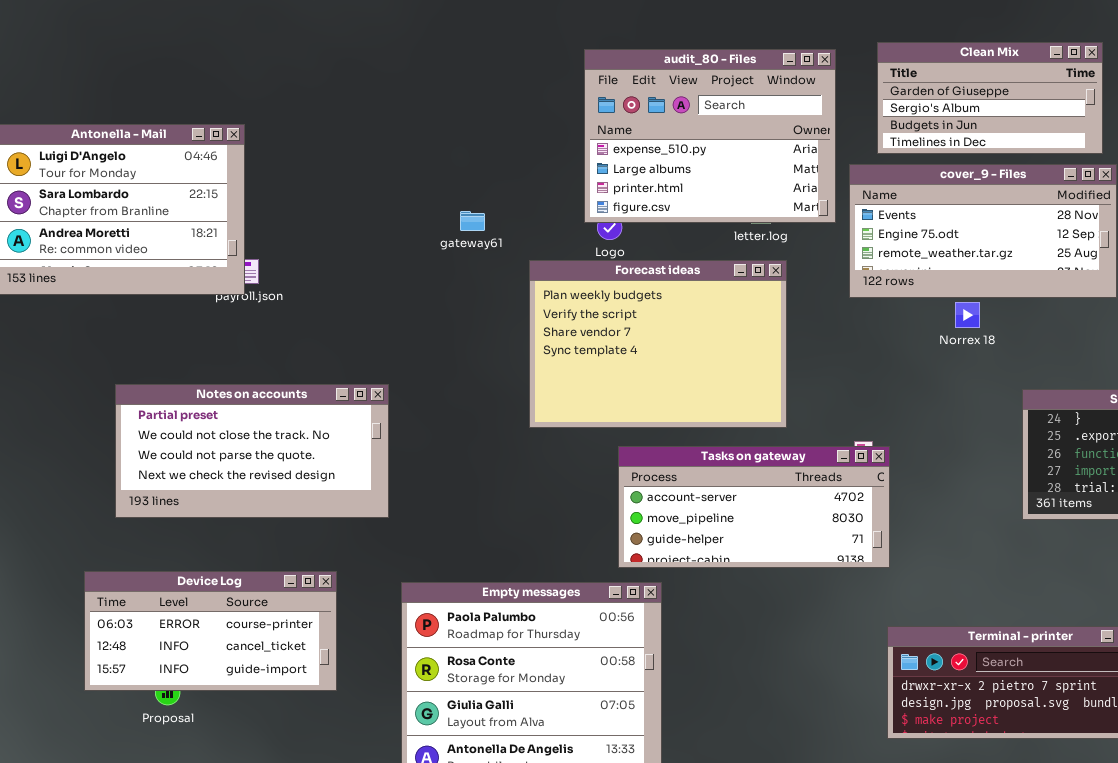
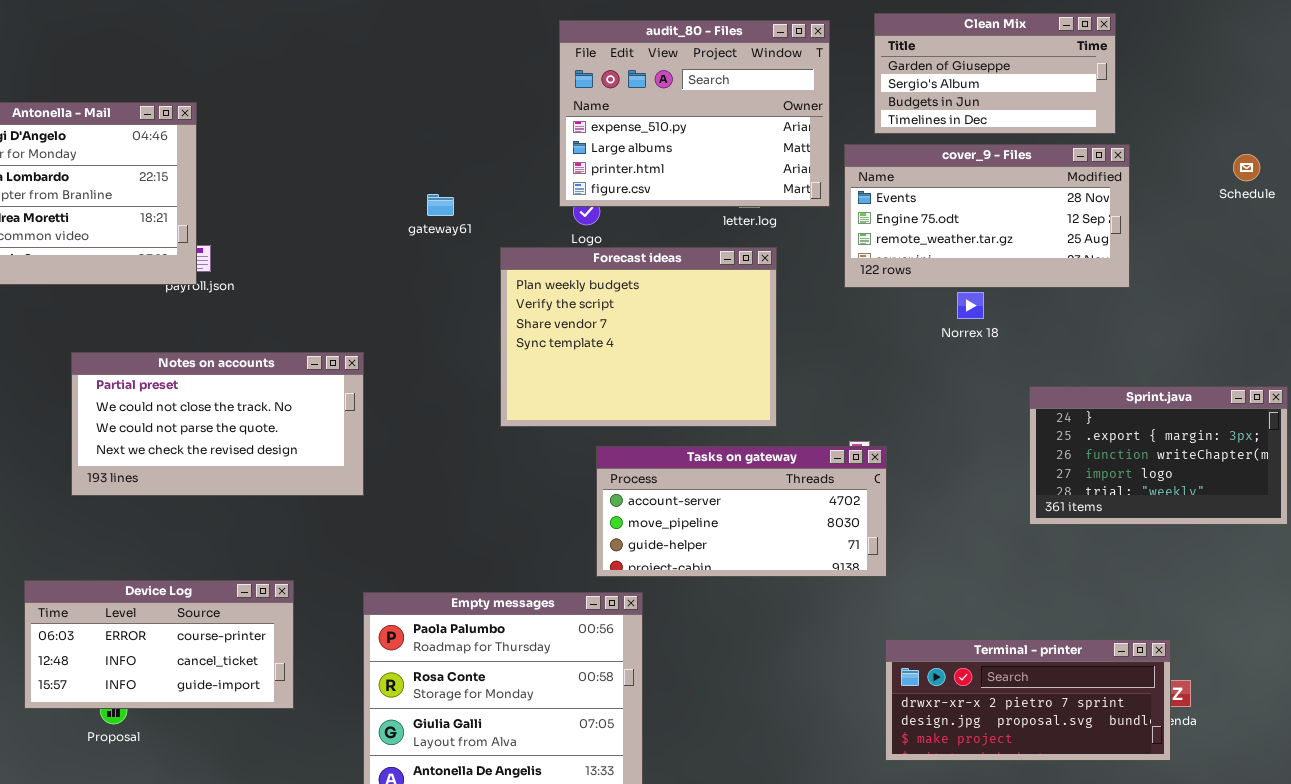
Notes on accounts: [115,384,389,518] -> [71,352,364,496], moved

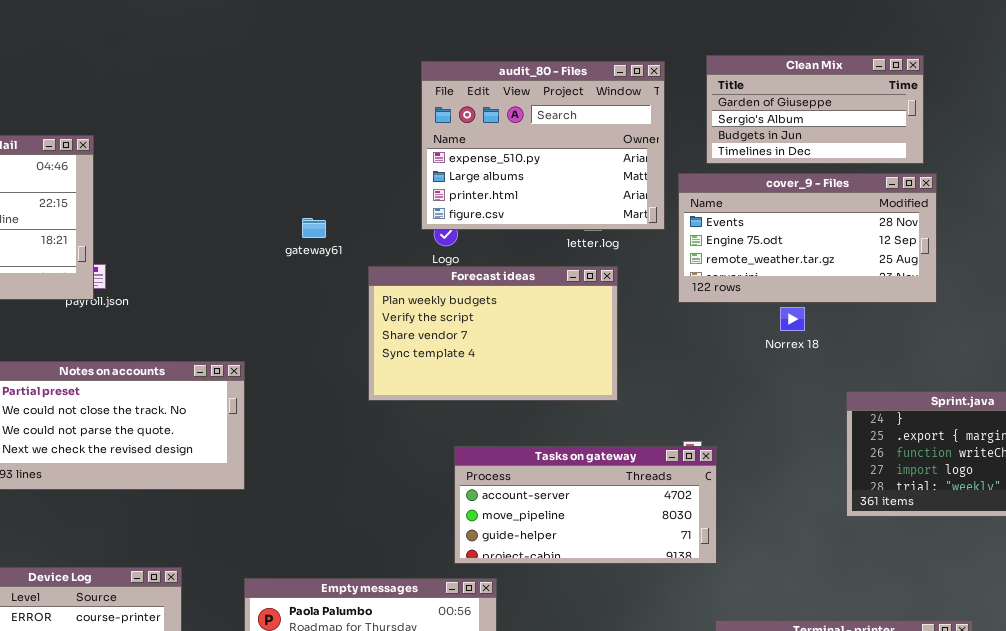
Forecast ideas: [500,247,777,427] -> [368,266,618,401], resized

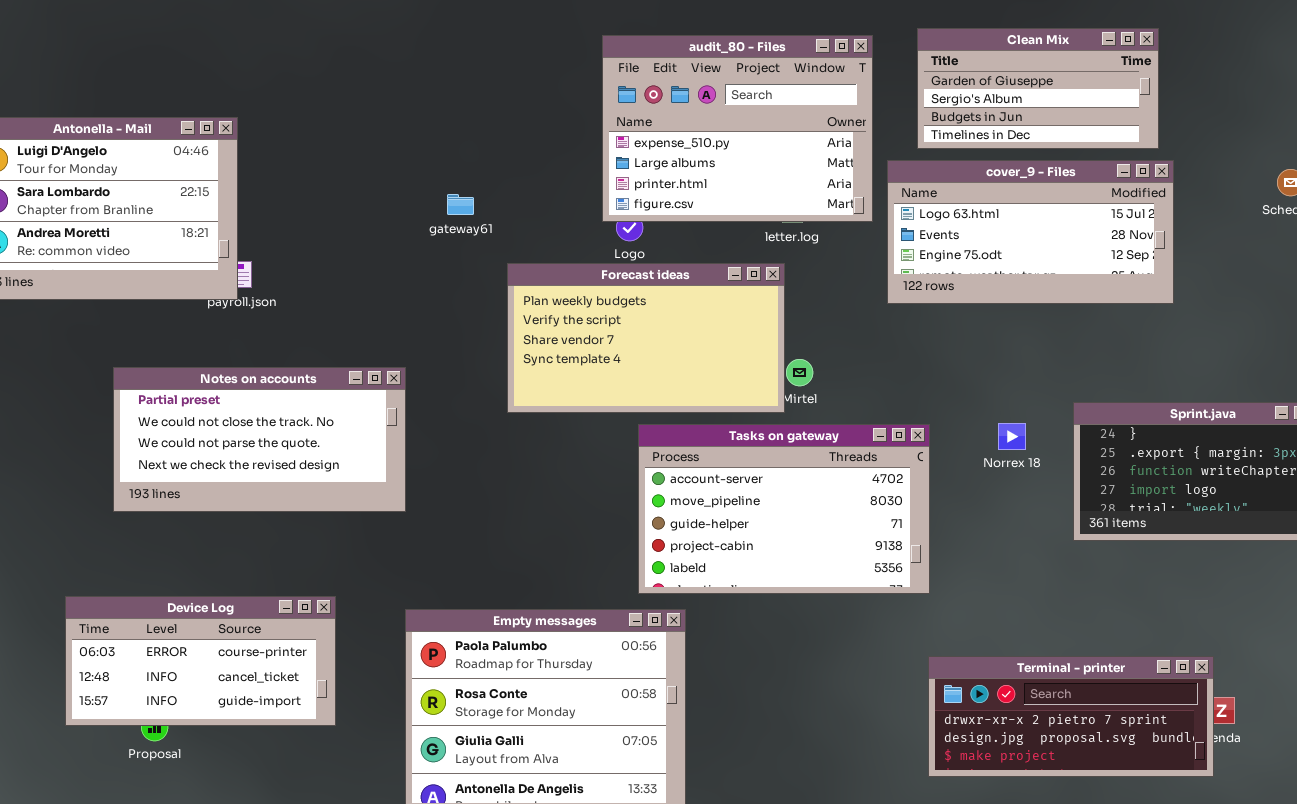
cover_9 - Files: [678,173,937,303] -> [887,160,1174,304], scrolled up 1 row
gateway61: [302,218,326,238] -> [447,194,474,215], moved
Forecast ideas: [368,266,618,401] -> [507,263,785,413], moved
Norrex 18: [780,307,805,331] -> [998,423,1026,450], moved
Tasks on gateway: [454,446,717,564] -> [638,424,930,594], resized

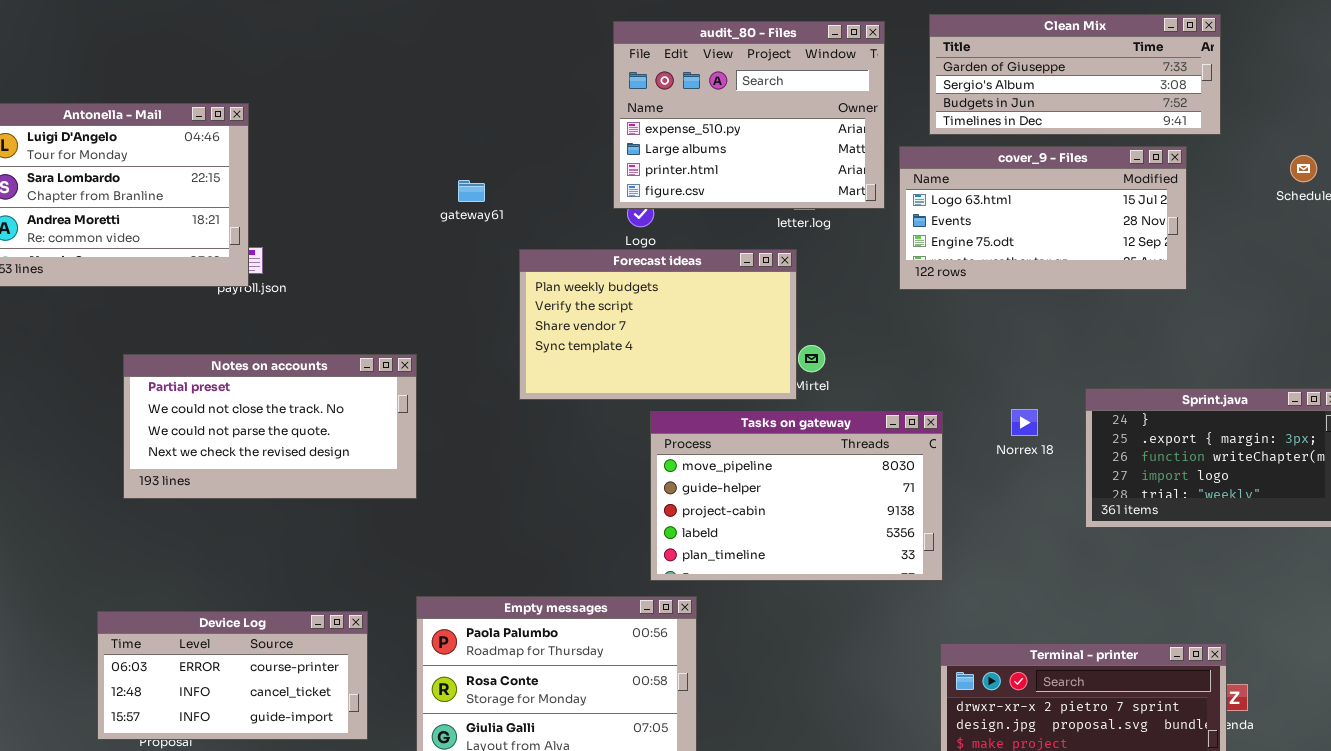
Clean Mix: [917,28,1159,149] -> [929,14,1221,135], resized
Tasks on gateway: [638,424,930,594] -> [650,411,943,581], scrolled down 1 row
Device Log: [65,596,336,726] -> [97,611,368,740], moved

